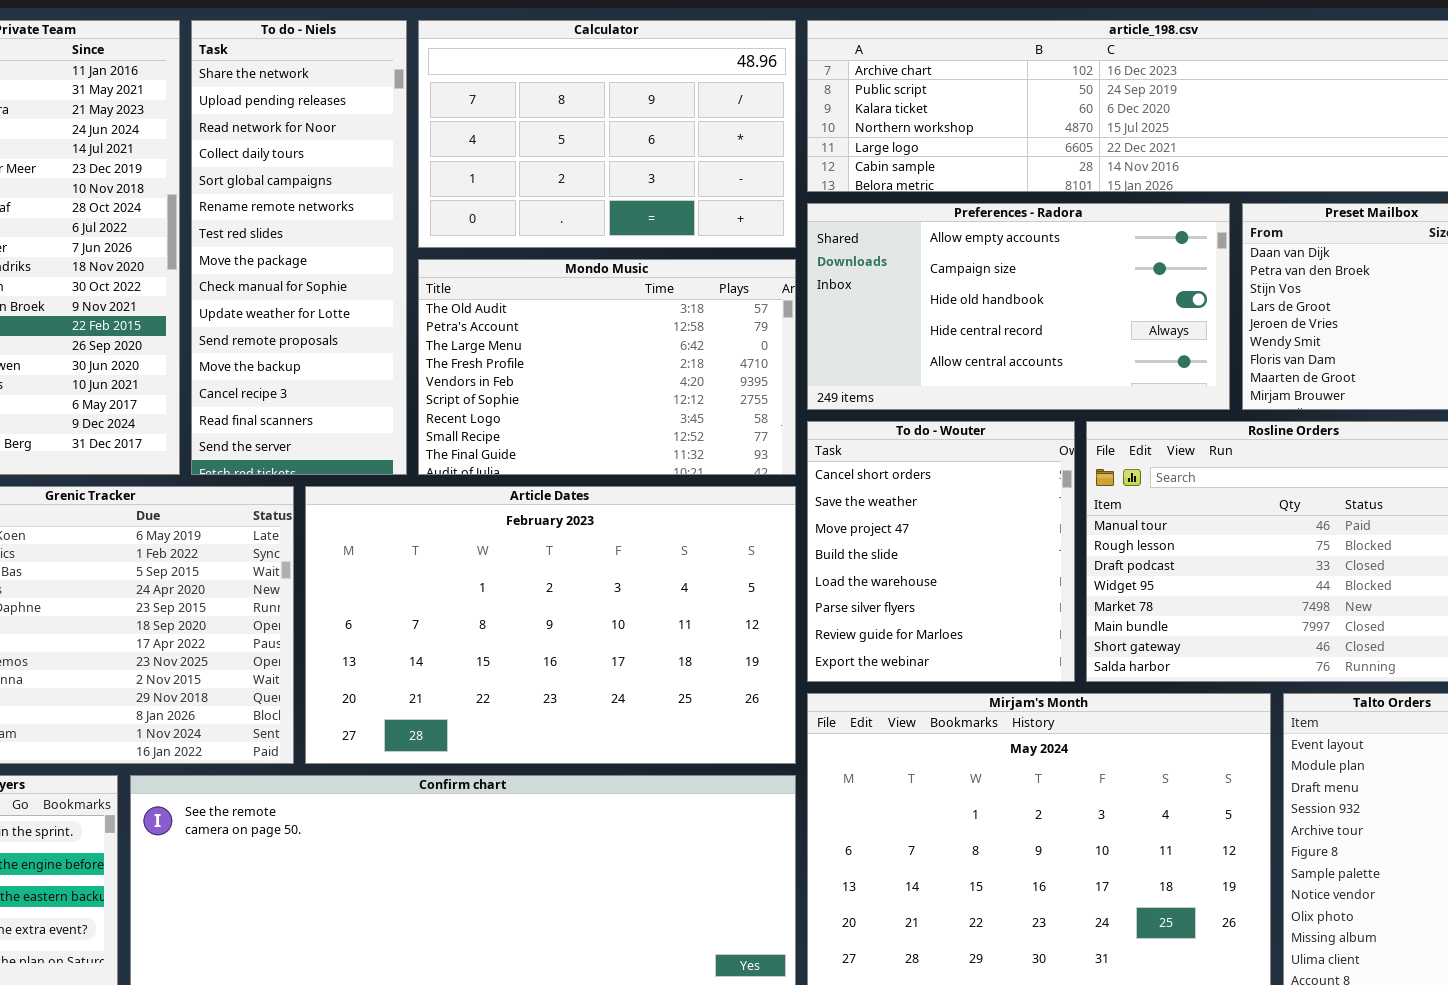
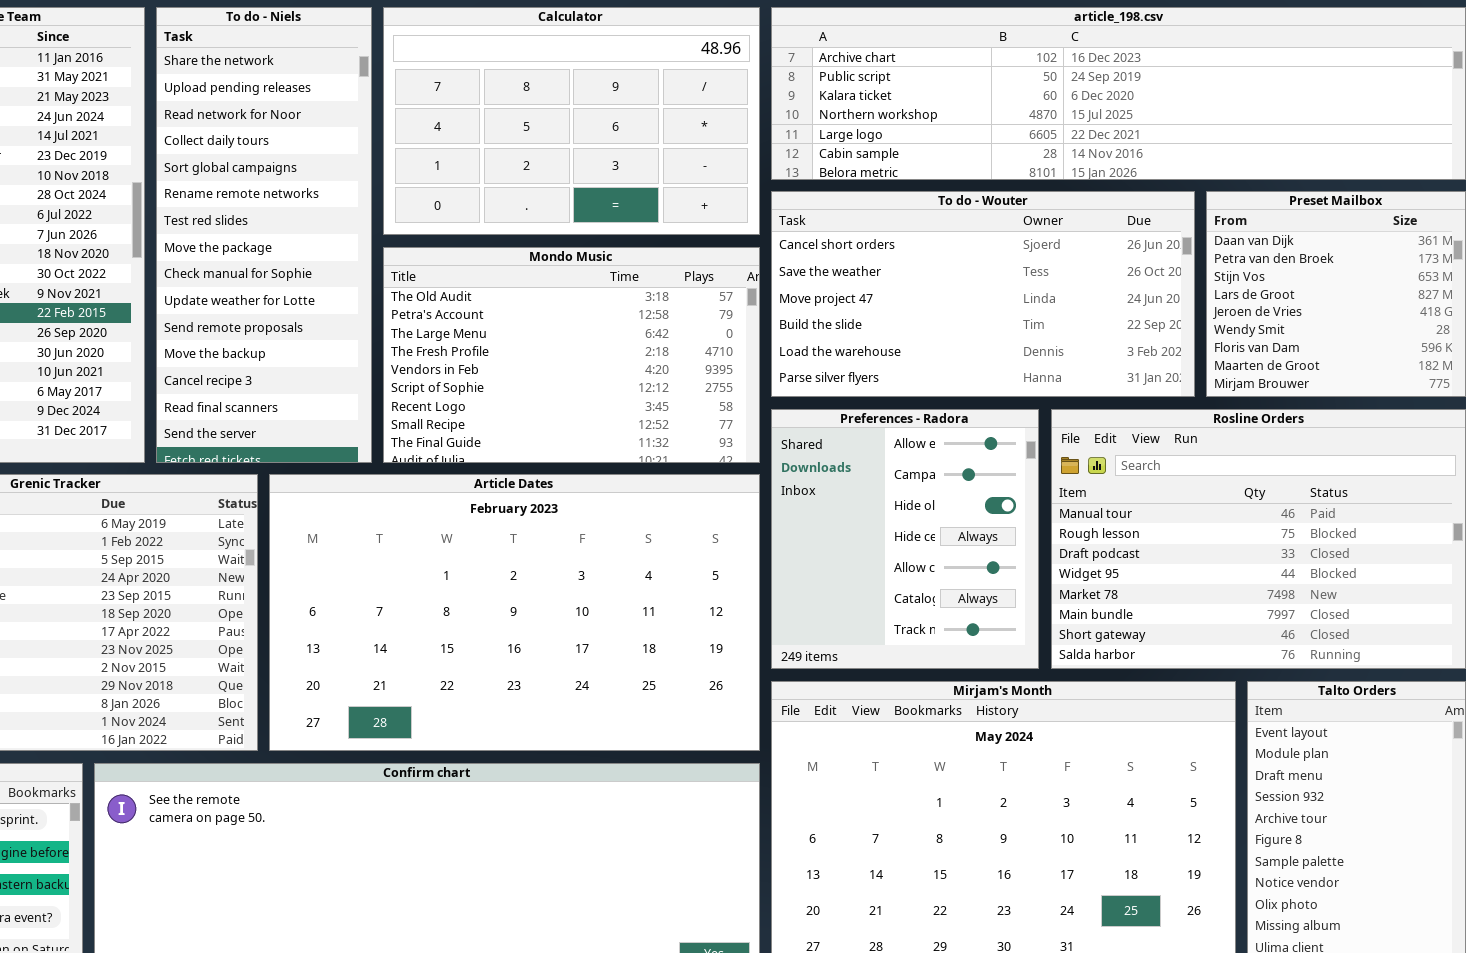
Preferences - Radora: [807,203,1230,410] -> [771,409,1039,669], moved, resized
To do - Wouter: [807,421,1075,682] -> [771,191,1195,397], moved, resized

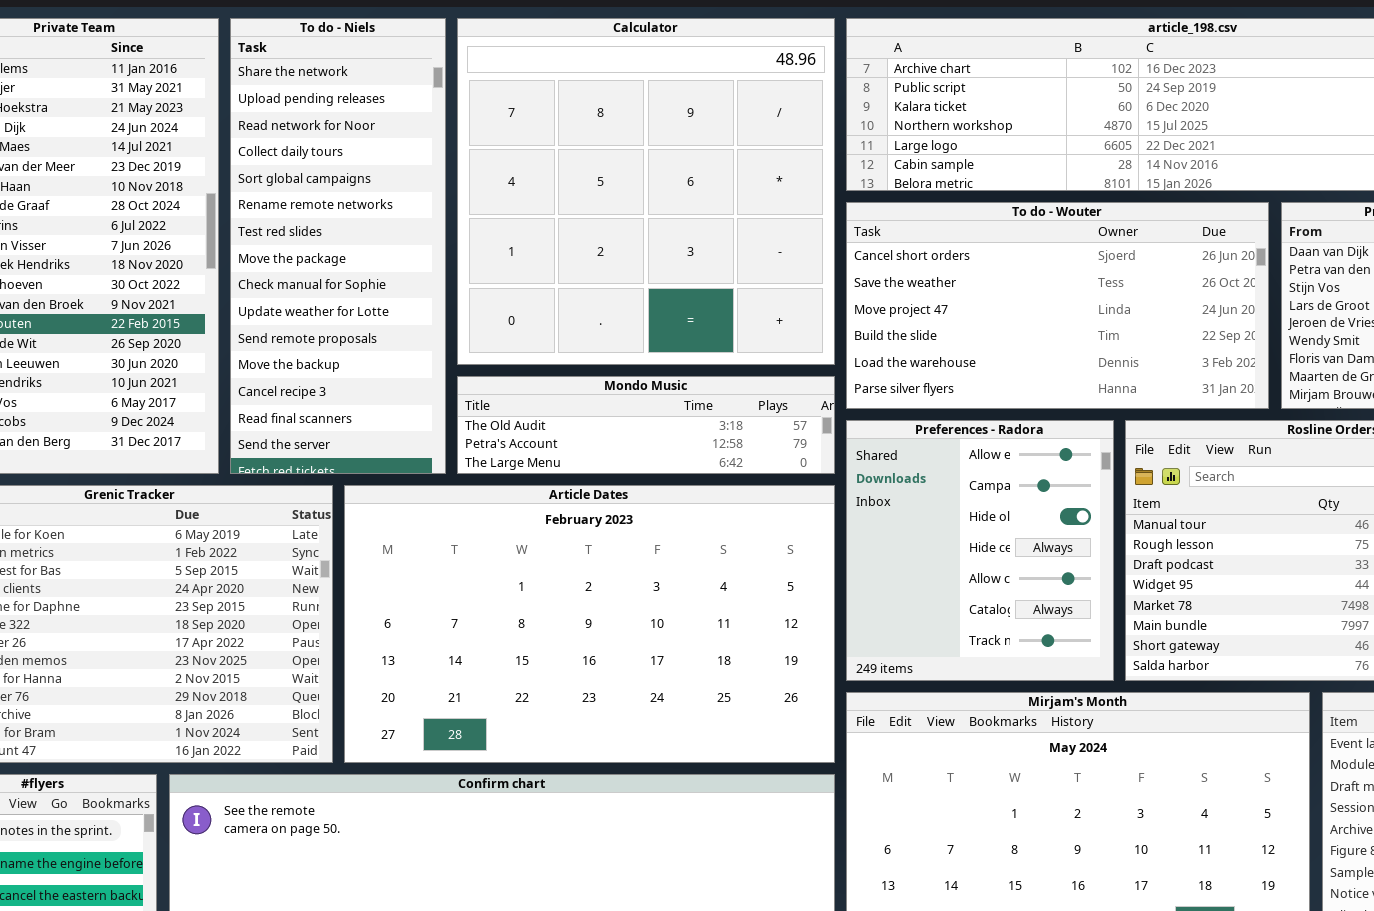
Calculator: [383,7,760,235] -> [457,18,835,365], resized
Mondo Music: [383,247,760,463] -> [457,376,835,474], resized

